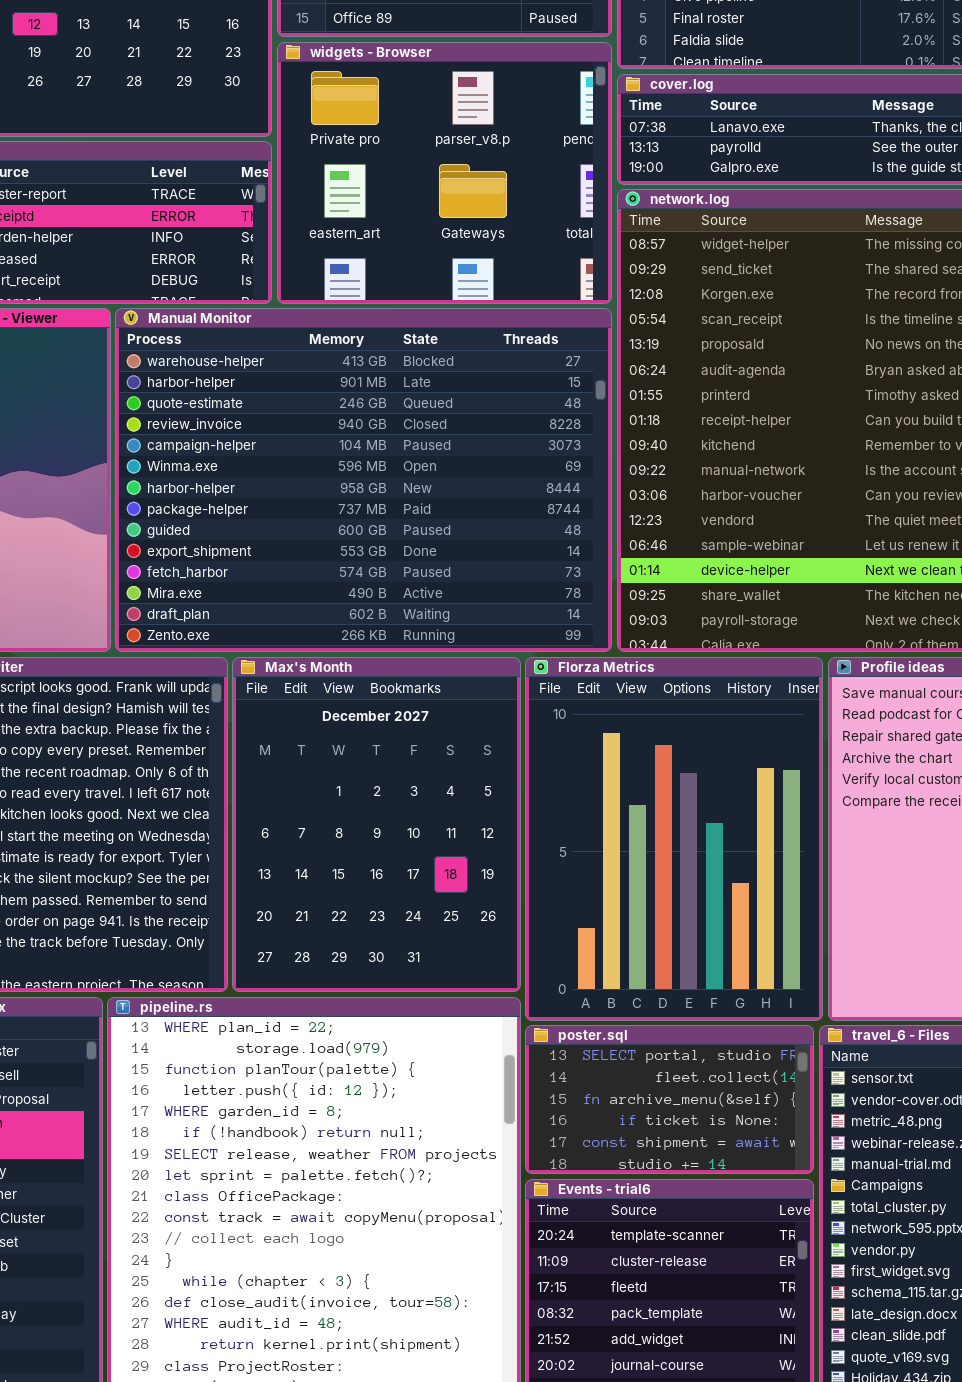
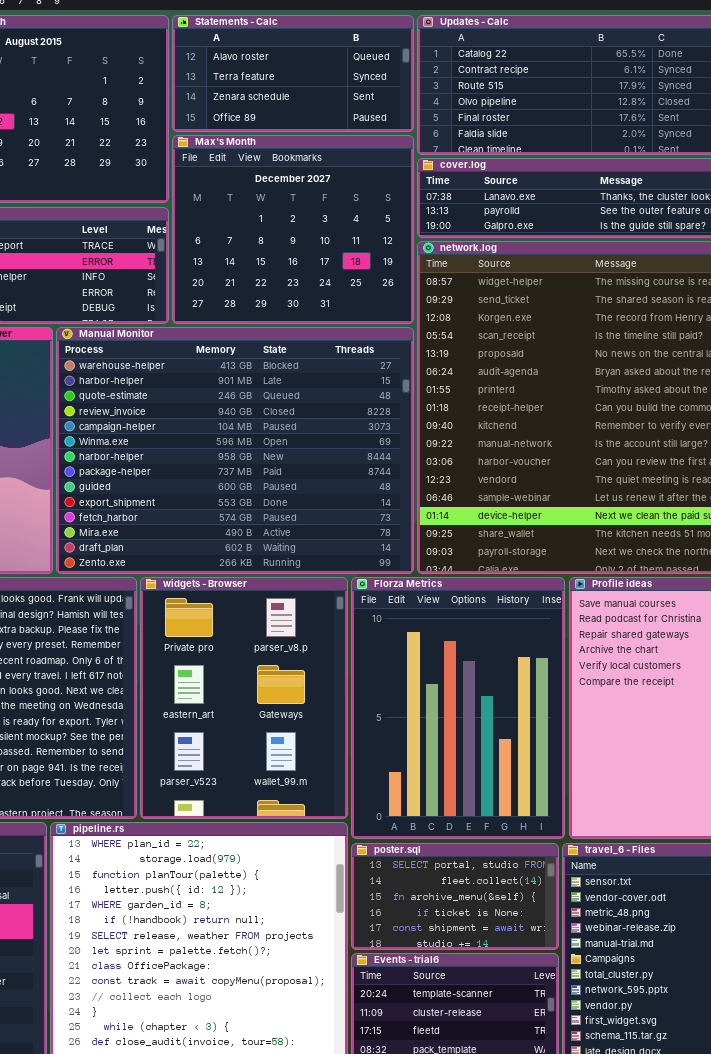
widgets - Browser: [277,42,612,304] -> [140,577,348,819], moved, resized
Max's Month: [232,657,521,992] -> [172,135,414,324], moved, resized

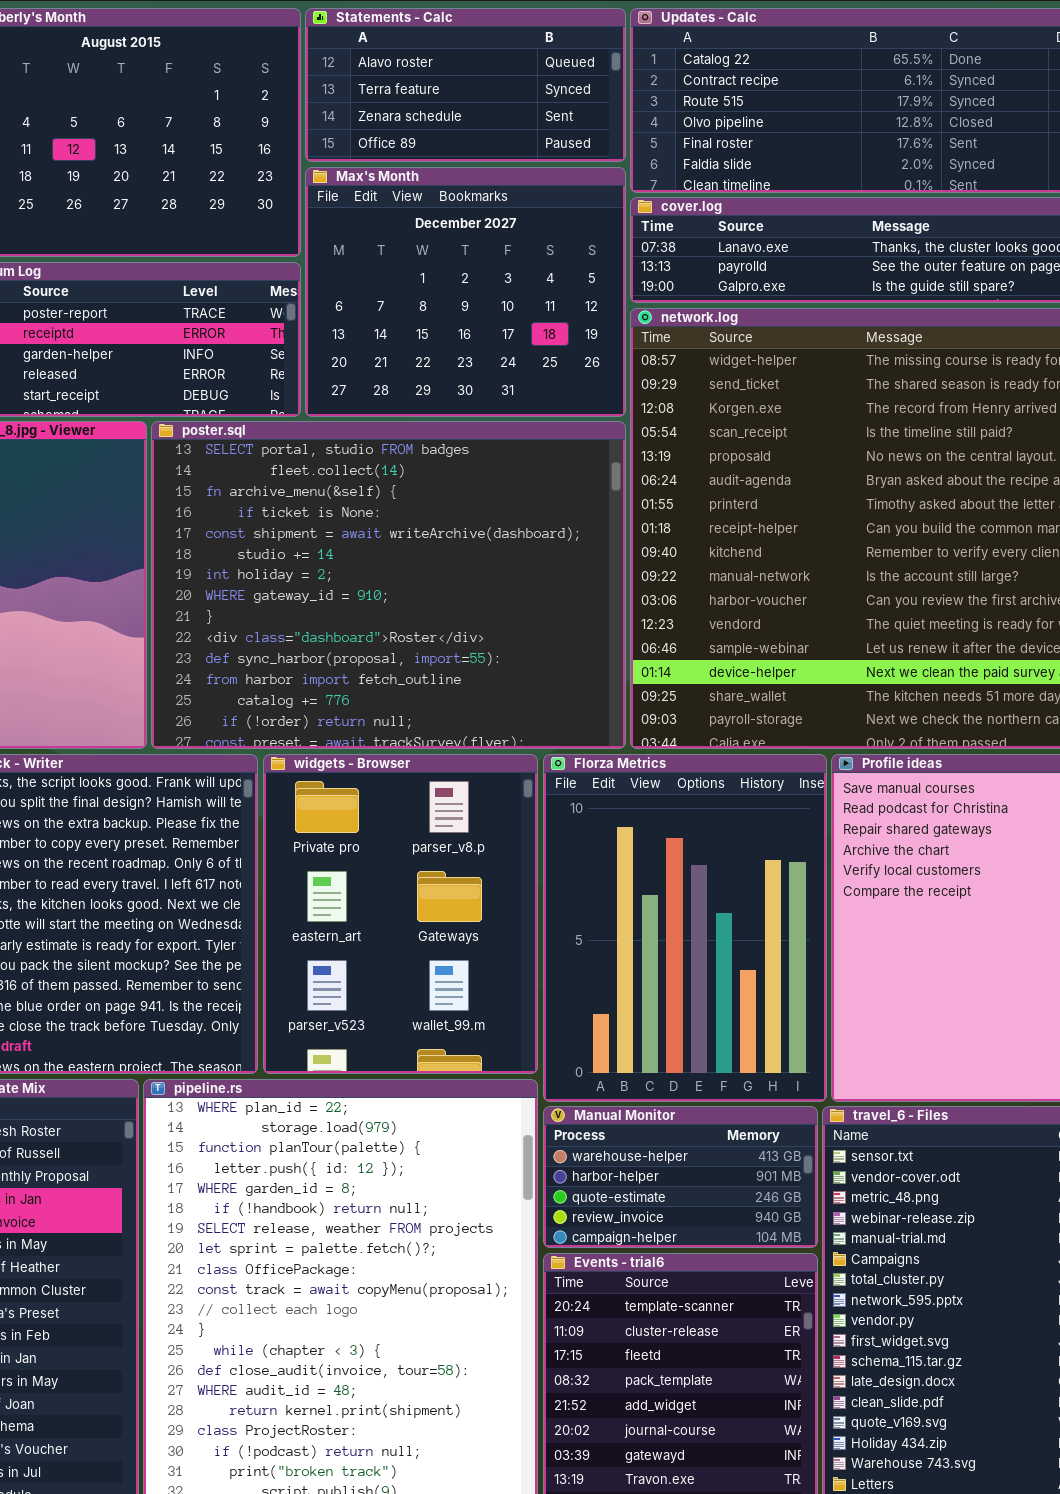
Manual Monitor: [56,327,414,574] -> [543,1106,818,1248], moved, resized
poster.sql: [351,843,559,950] -> [151,421,626,749], moved, resized

